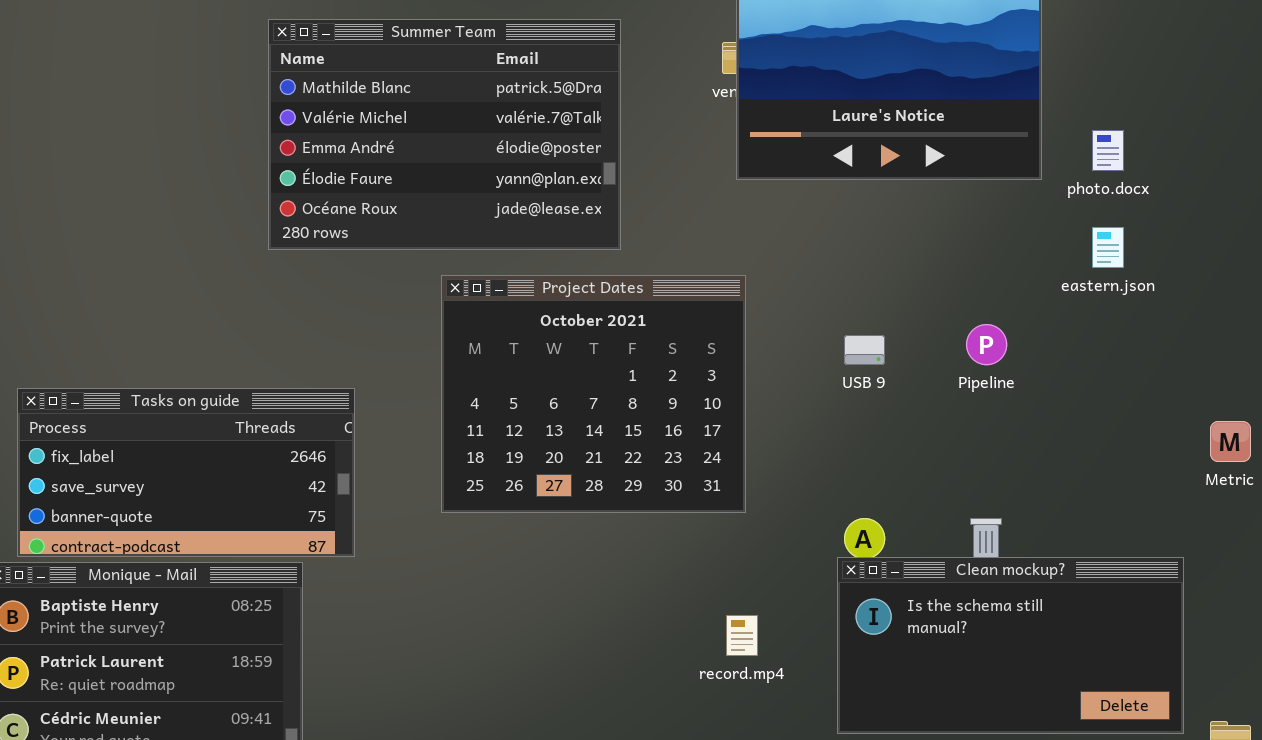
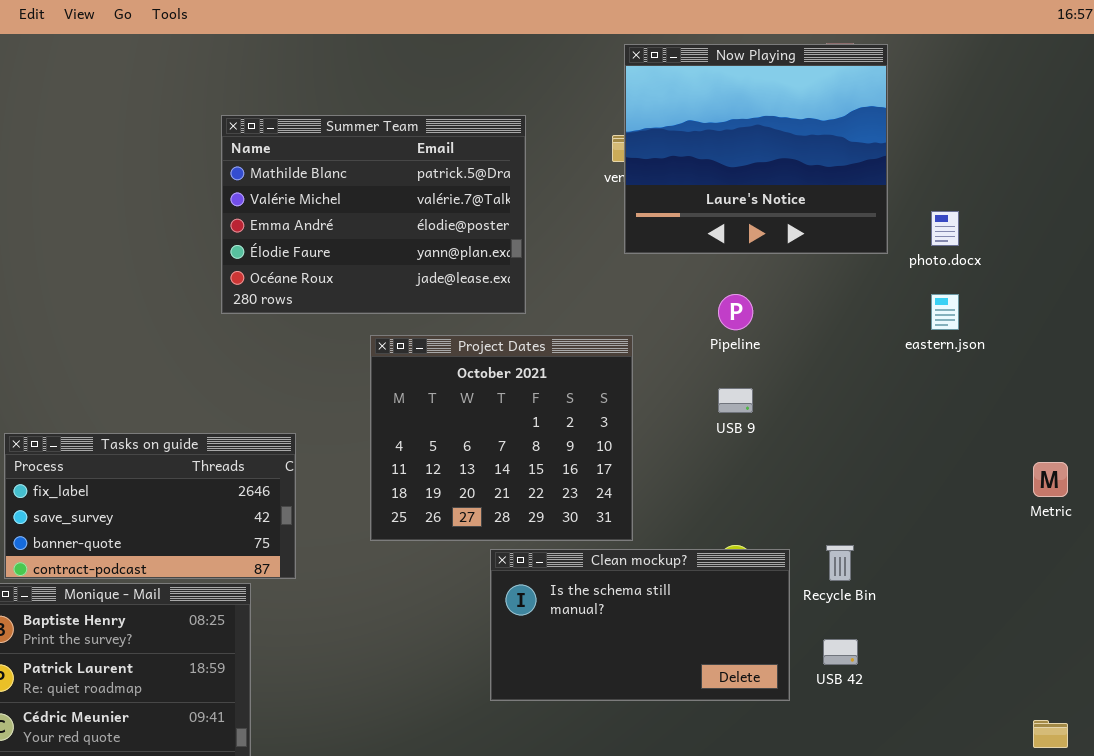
Pipeline: [966,324,1007,365] -> [718,294,753,330], moved
Clean mockup?: [837,557,1184,734] -> [490,549,790,701], moved

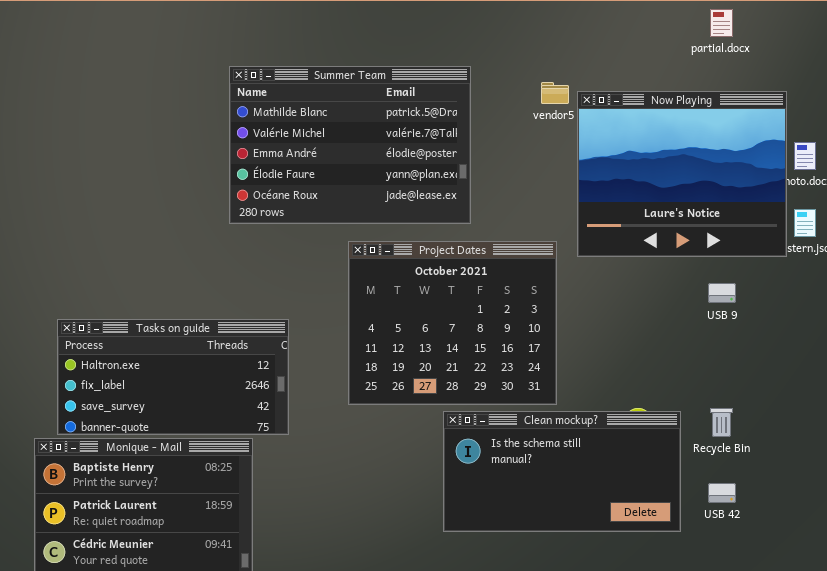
Now Playing: [624,44,888,254] -> [577,91,787,257], moved
USB 9: [718,388,753,413] -> [708,283,736,303], moved
Tasks on guide: [4,433,296,579] -> [57,319,289,435], scrolled up 1 row

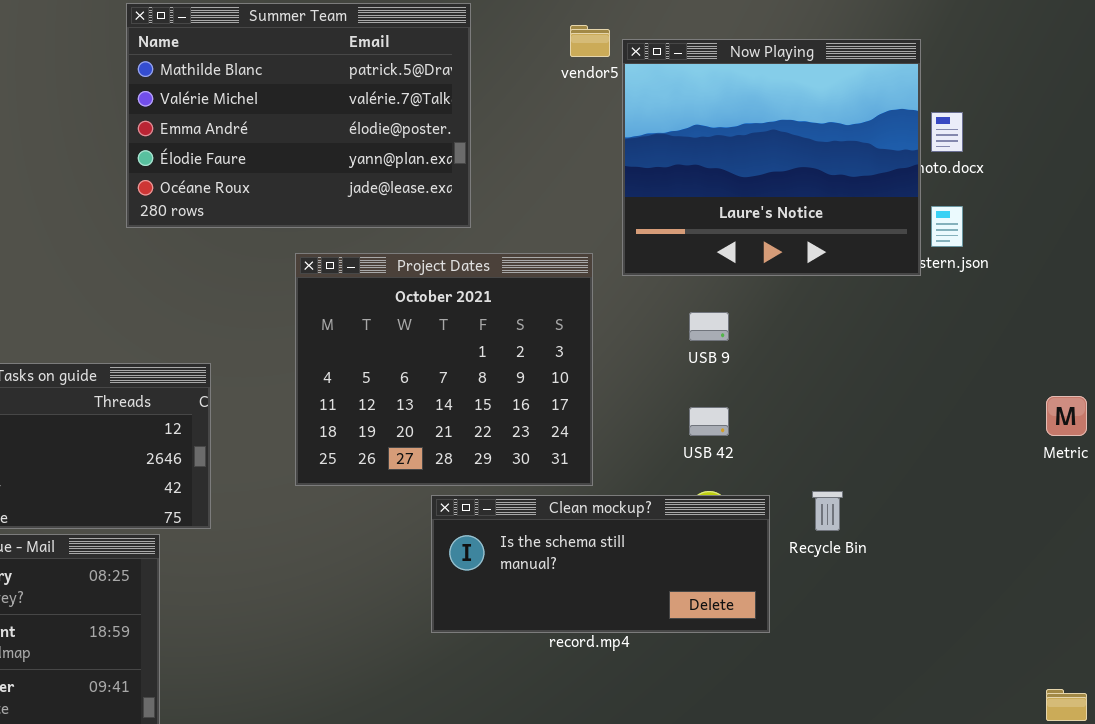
USB 9: [708,283,736,303] -> [689,312,729,341], moved
Clean mockup?: [443,411,681,532] -> [431,495,770,633], resized
USB 42: [708,483,736,503] -> [689,407,729,436], moved

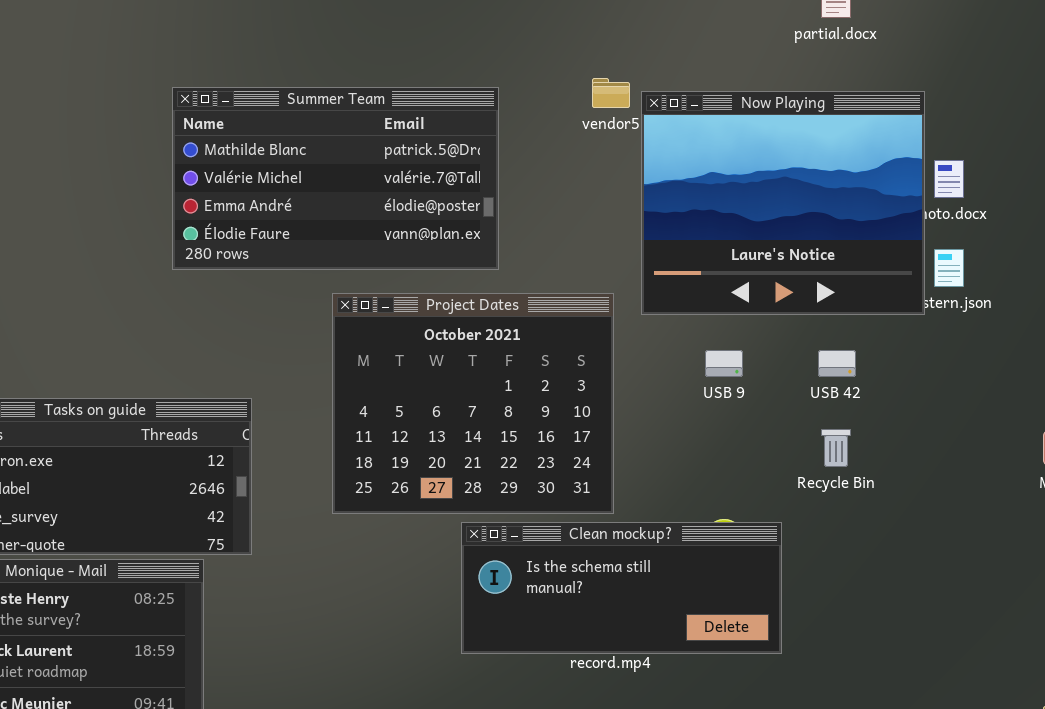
Summer Team: [126,3,471,228] -> [172,87,499,270], resized
USB 42: [689,407,729,436] -> [818,350,856,377], moved
Recycle Bin: [812,491,843,531] -> [821,429,851,467], moved

